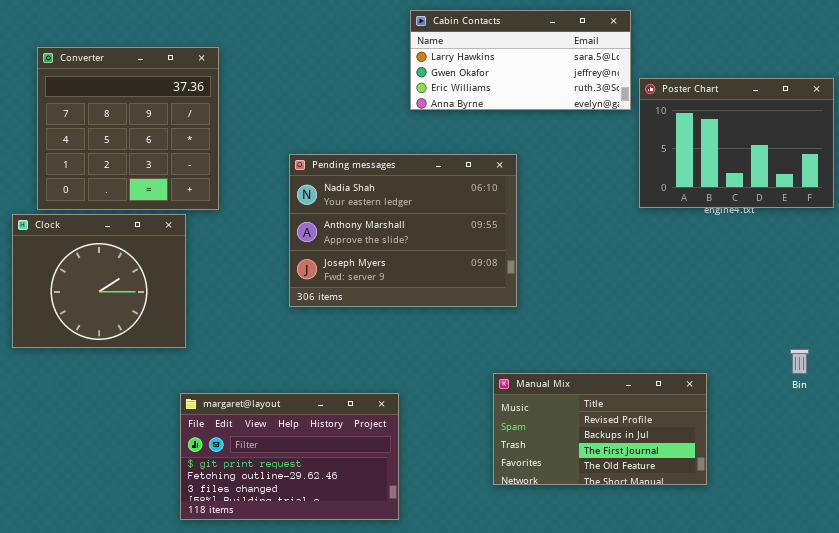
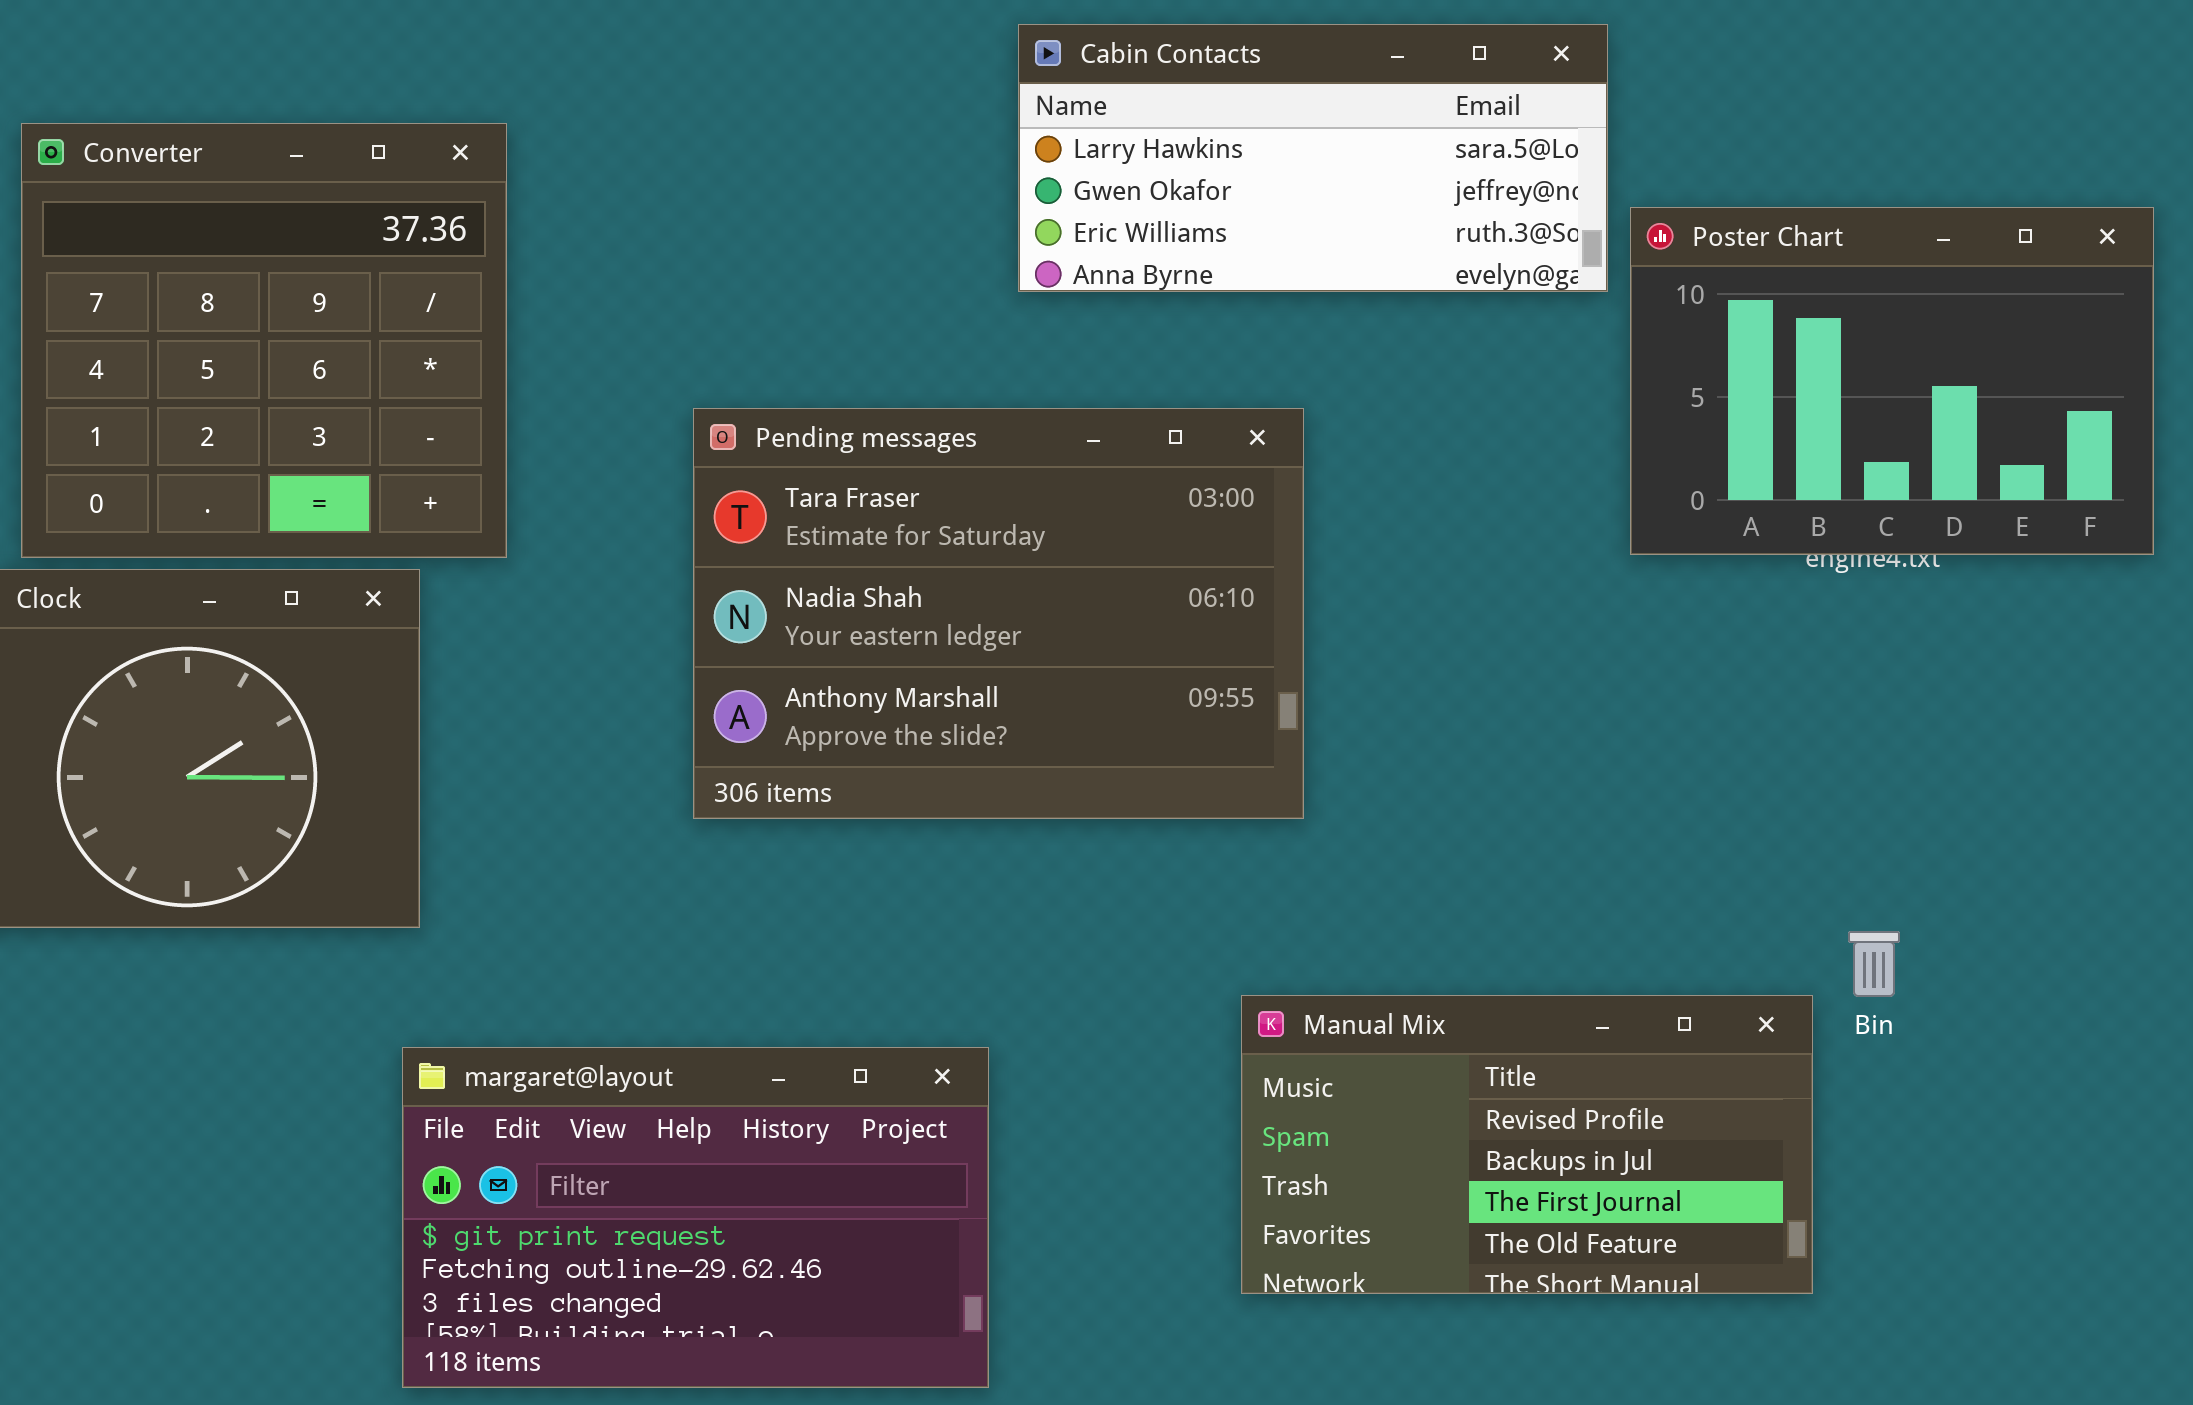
Pending messages: [289,154,517,307] -> [693,408,1304,819], scrolled up 1 row
Bin: [790,349,809,374] -> [1848,931,1900,997], moved

